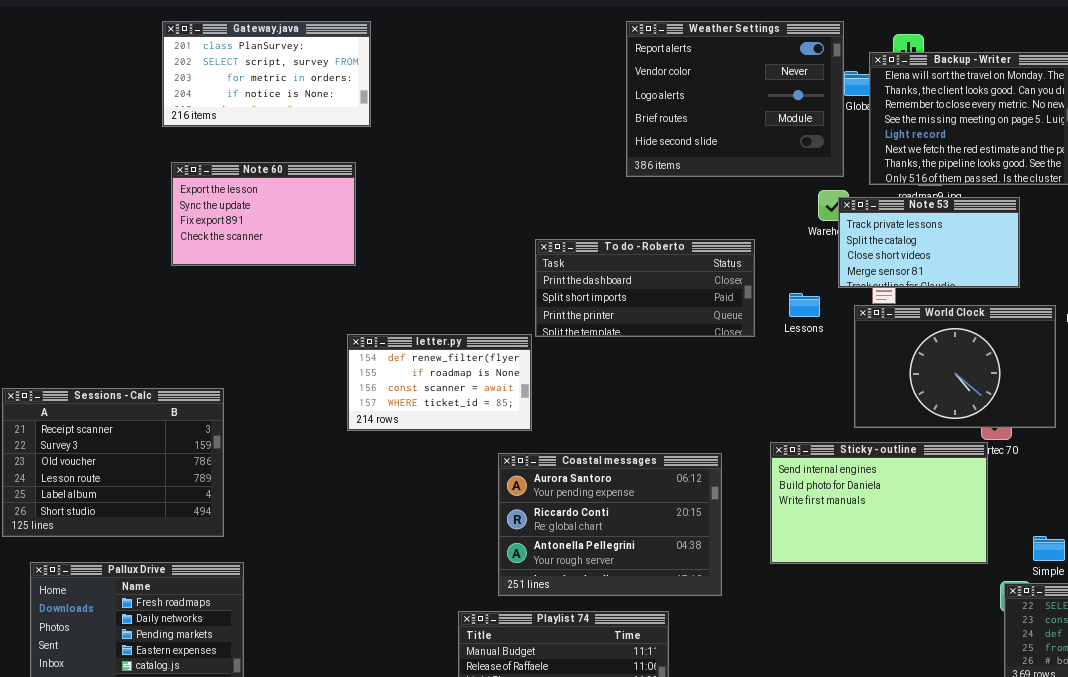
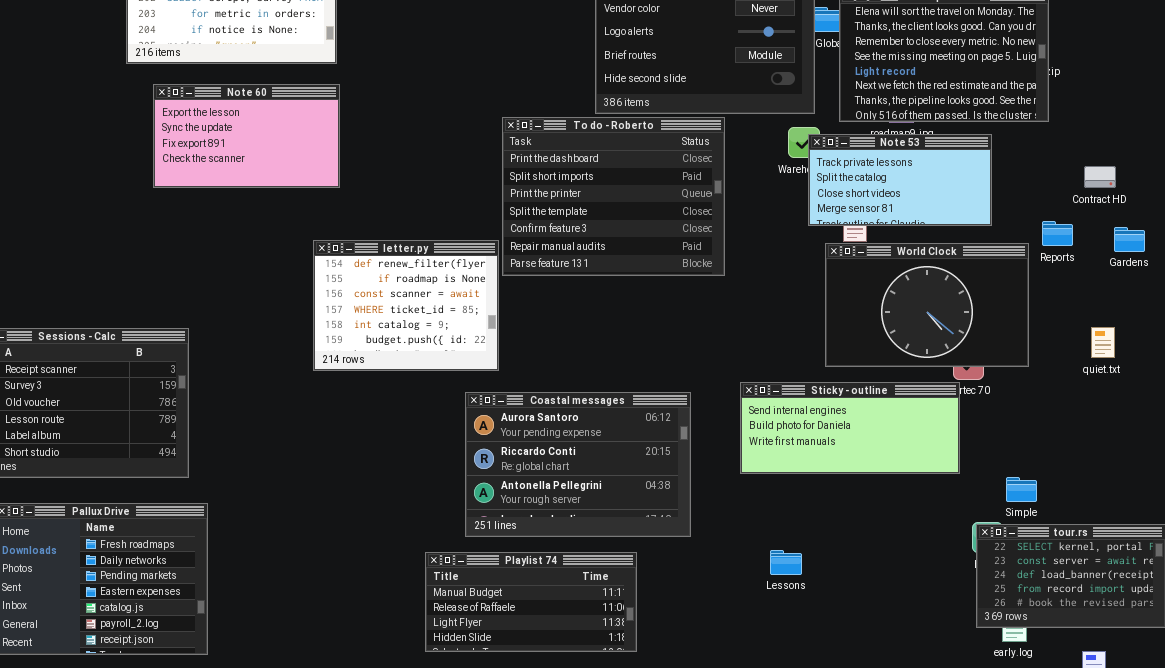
Note 60: [171,162,356,266] -> [153,84,340,188], moved
To do - Roberto: [535,239,755,337] -> [502,117,725,276], resized
Lessons: [789,293,820,317] -> [770,550,802,575], moved
letter.py: [347,334,532,431] -> [313,240,499,371], resized
Sticky - outline: [770,442,988,564] -> [740,382,960,474], resized

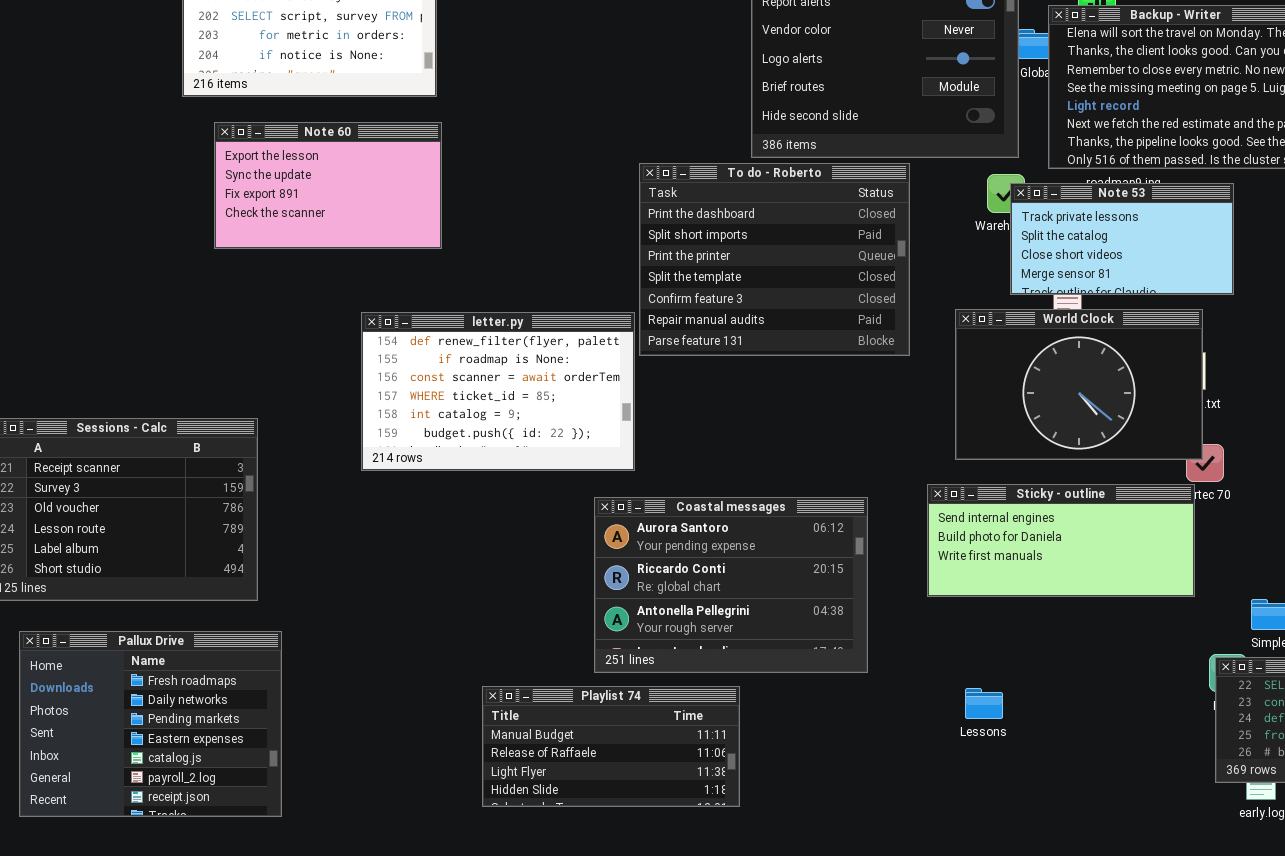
letter.py: [313,240,499,371] -> [361,312,635,471], resized
World Clock: [825,243,1029,367] -> [955,309,1203,460], moved
Playlist 74: [425,552,637,652] -> [482,686,740,807], moved

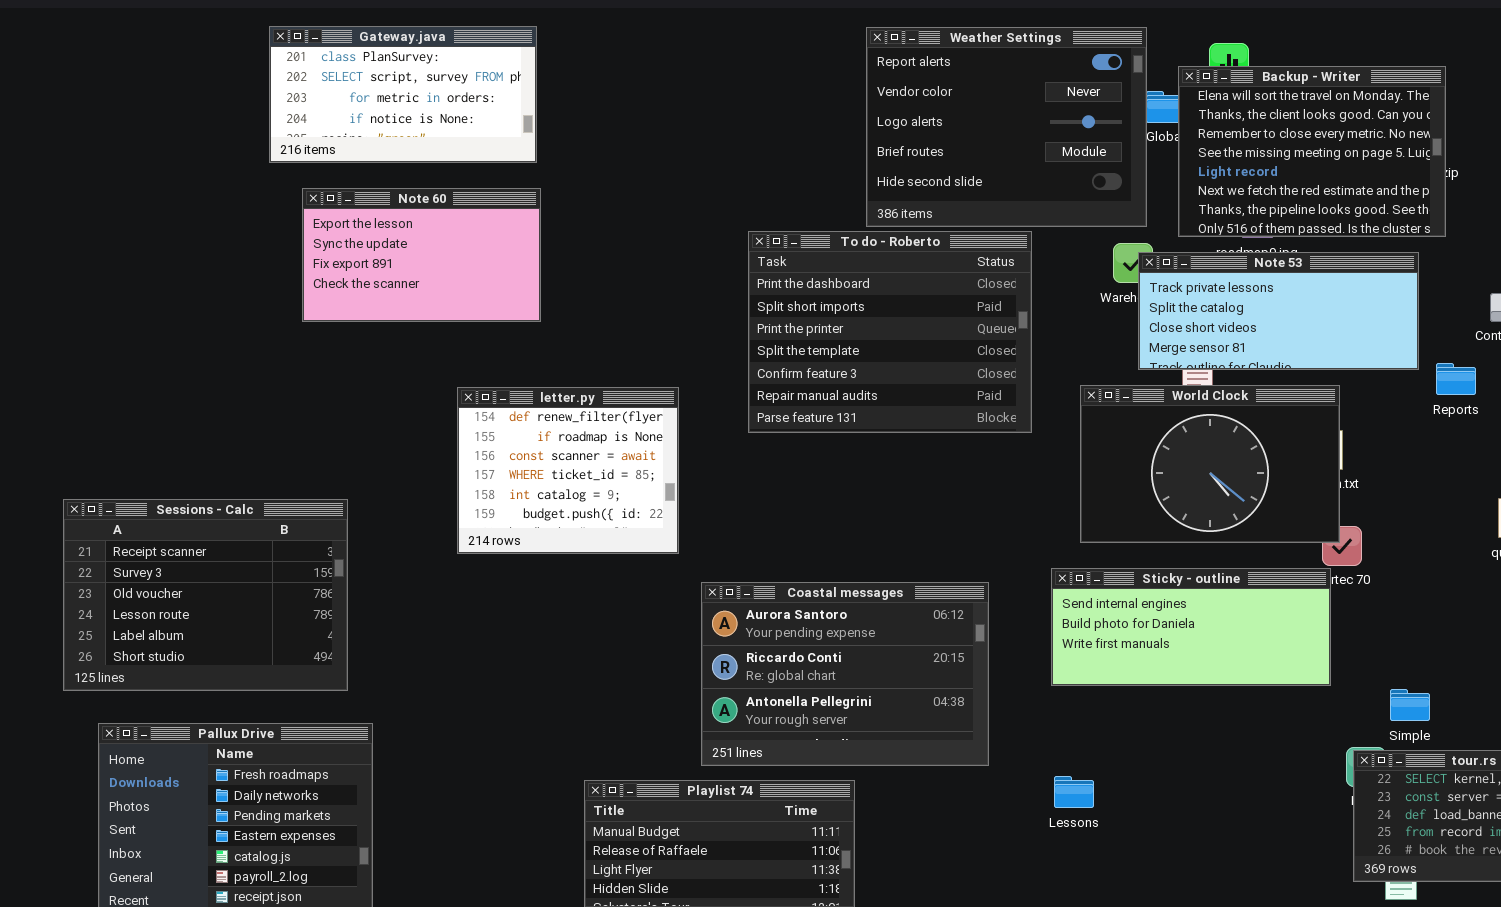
Note 53: [1010,183,1234,295] -> [1138,252,1419,370], resized
letter.py: [361,312,635,471] -> [457,387,679,554], resized
Lessons: [965,688,1003,719] -> [1054,776,1094,808], moved

